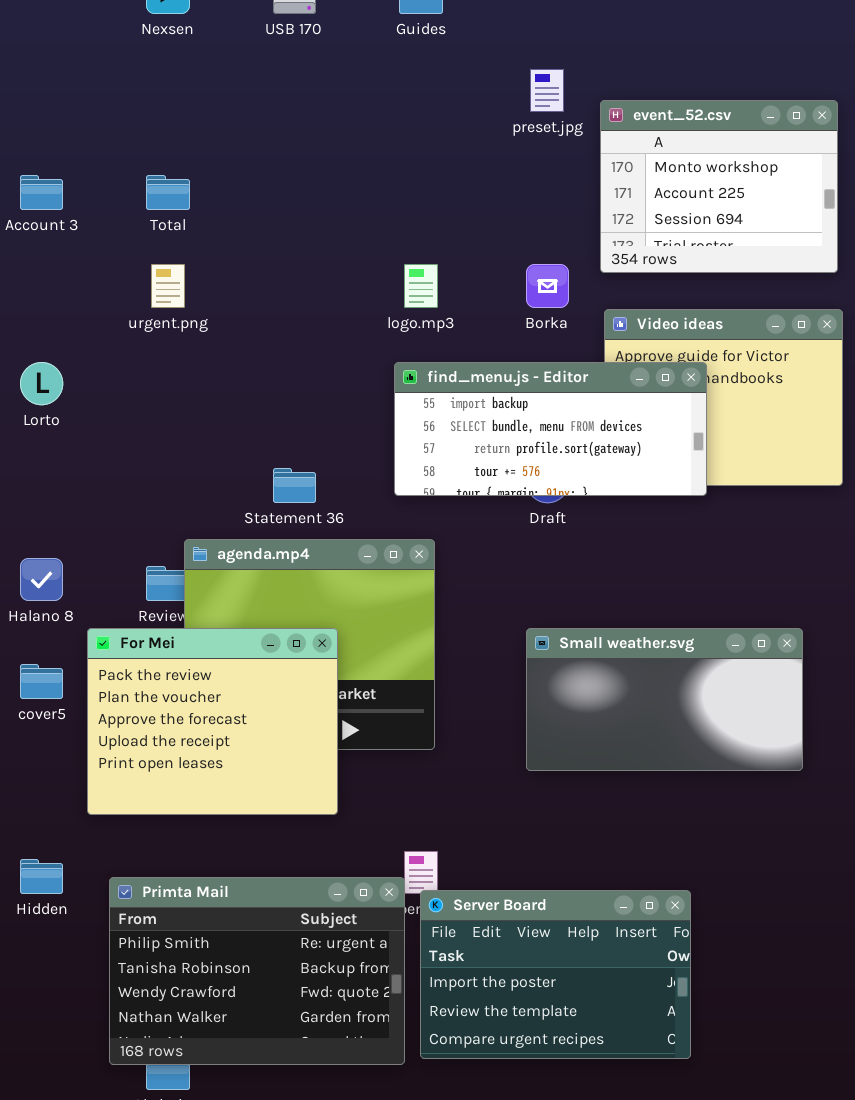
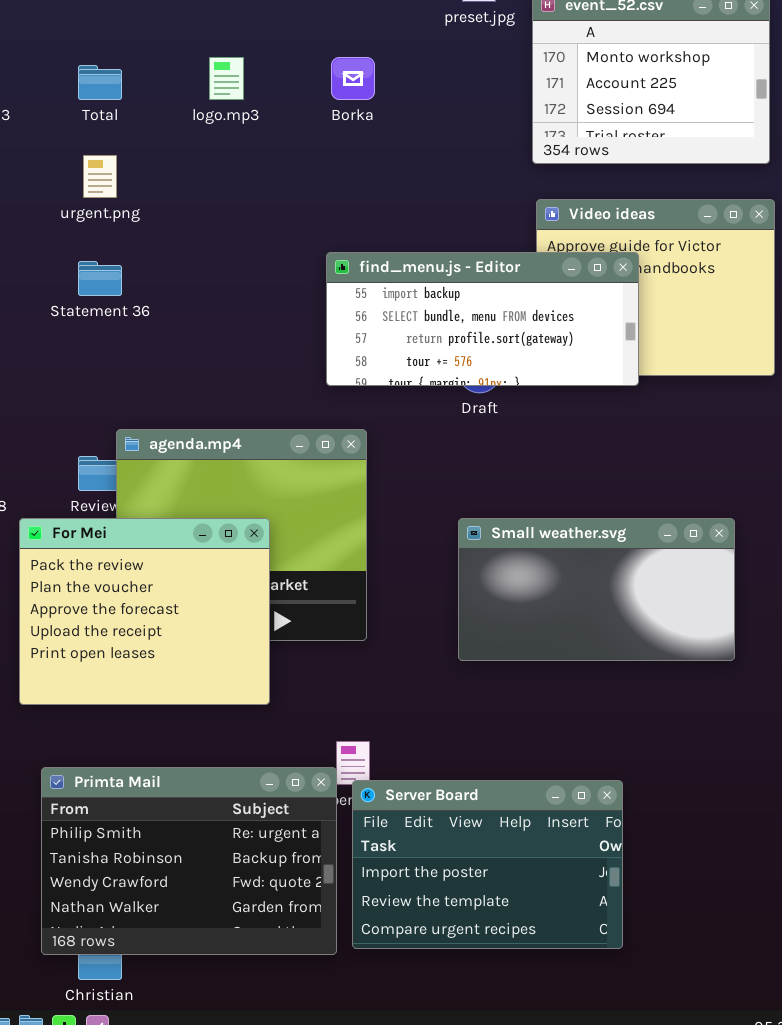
logo.mp3: [404,264,438,308] -> [209,57,244,100], moved
Borka: [526,264,569,308] -> [331,57,375,100], moved
Statement 36: [273,468,316,503] -> [78,261,122,296], moved

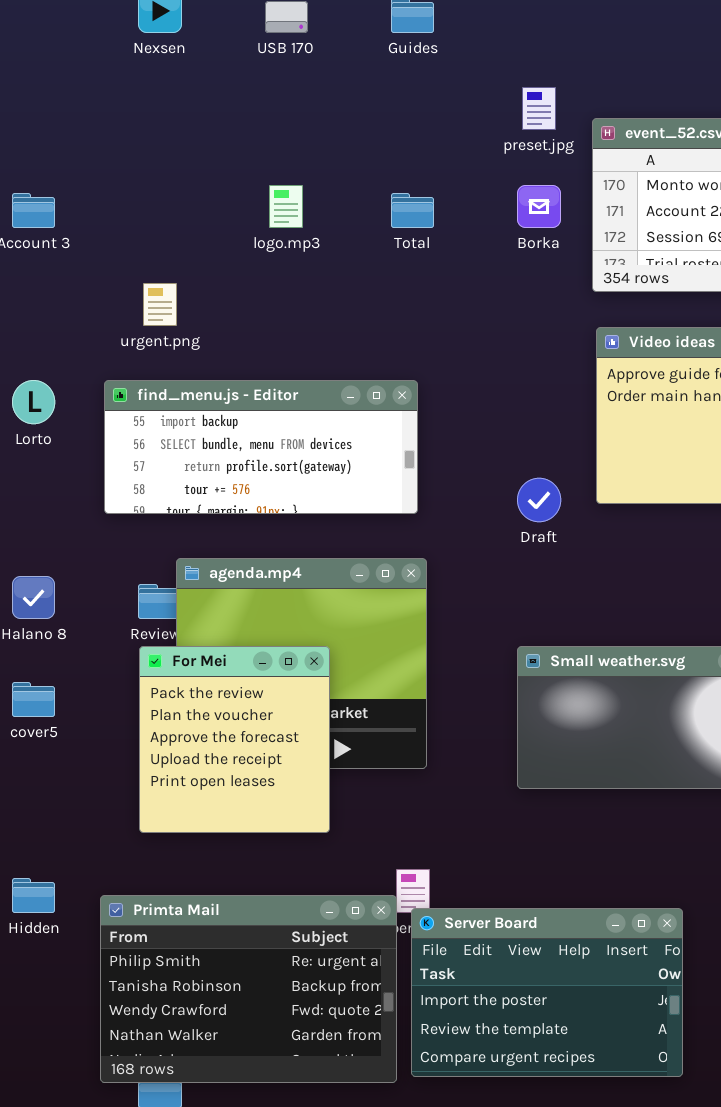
Borka: [331,57,375,100] -> [517,185,561,228], moved
Total: [78,65,122,100] -> [391,193,434,228], moved
find_menu.js - Editor: [326,252,639,386] -> [104,380,418,514], moved
For Mei: [19,518,270,705] -> [139,646,330,833], resized

